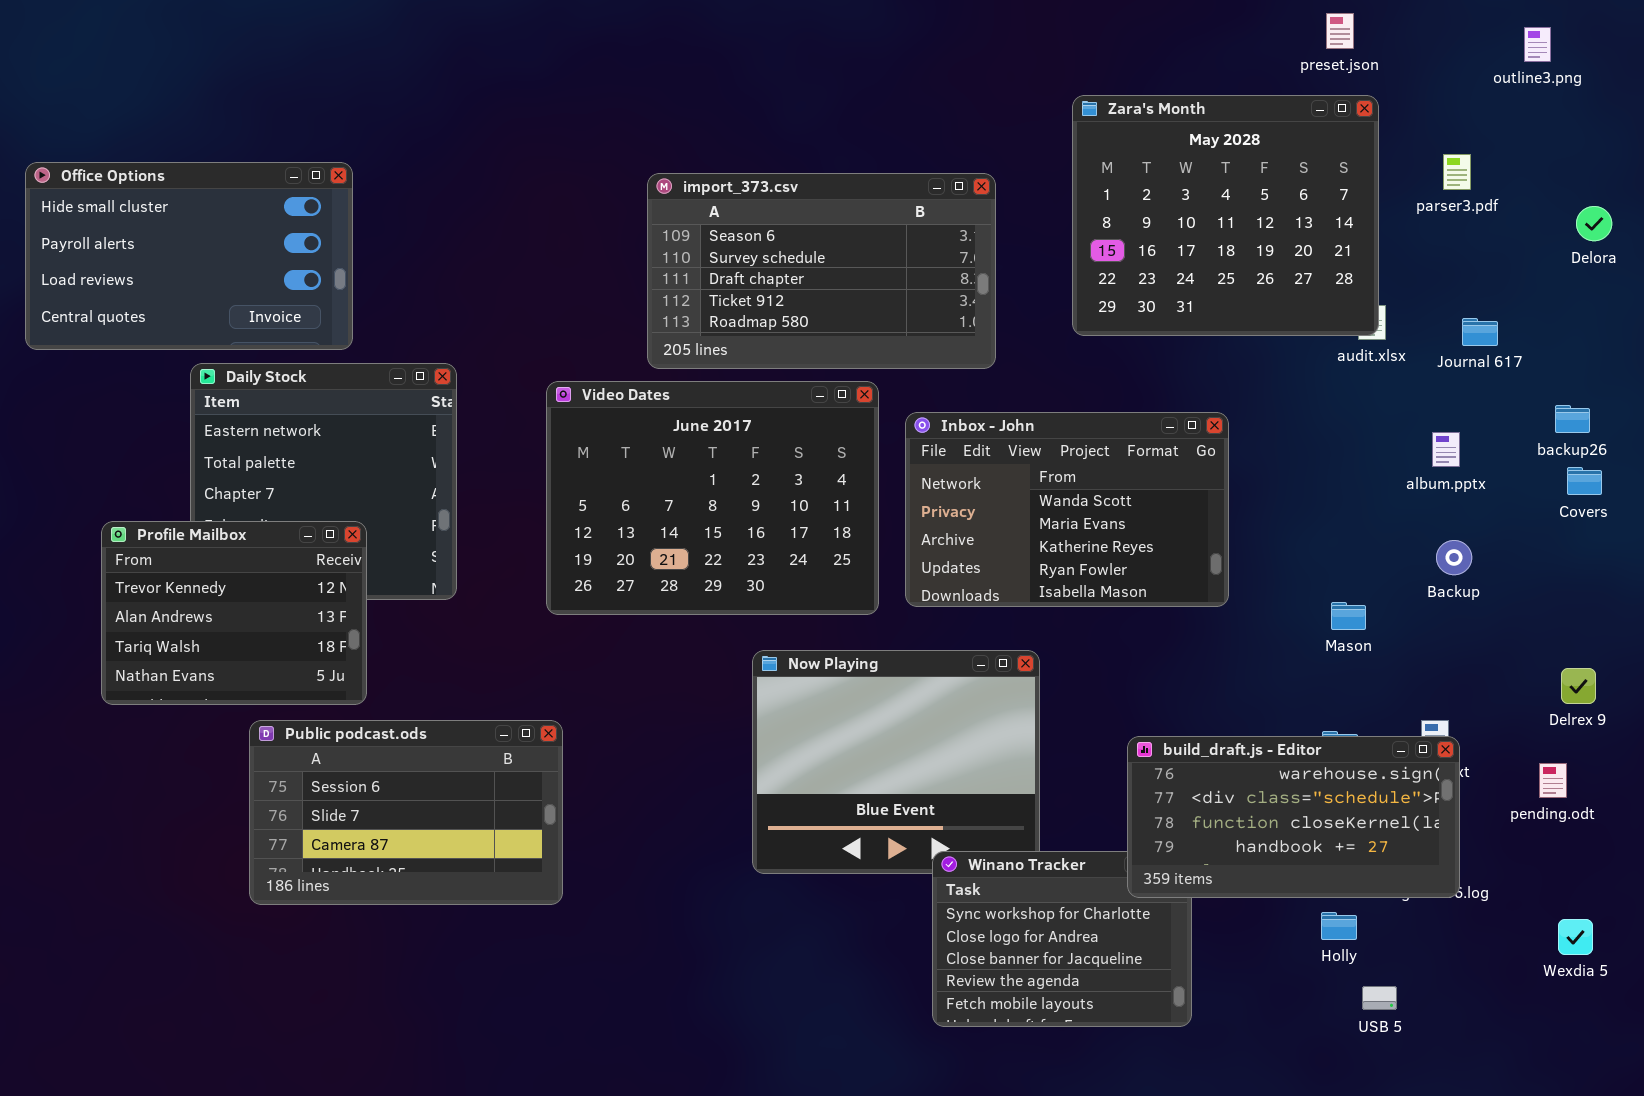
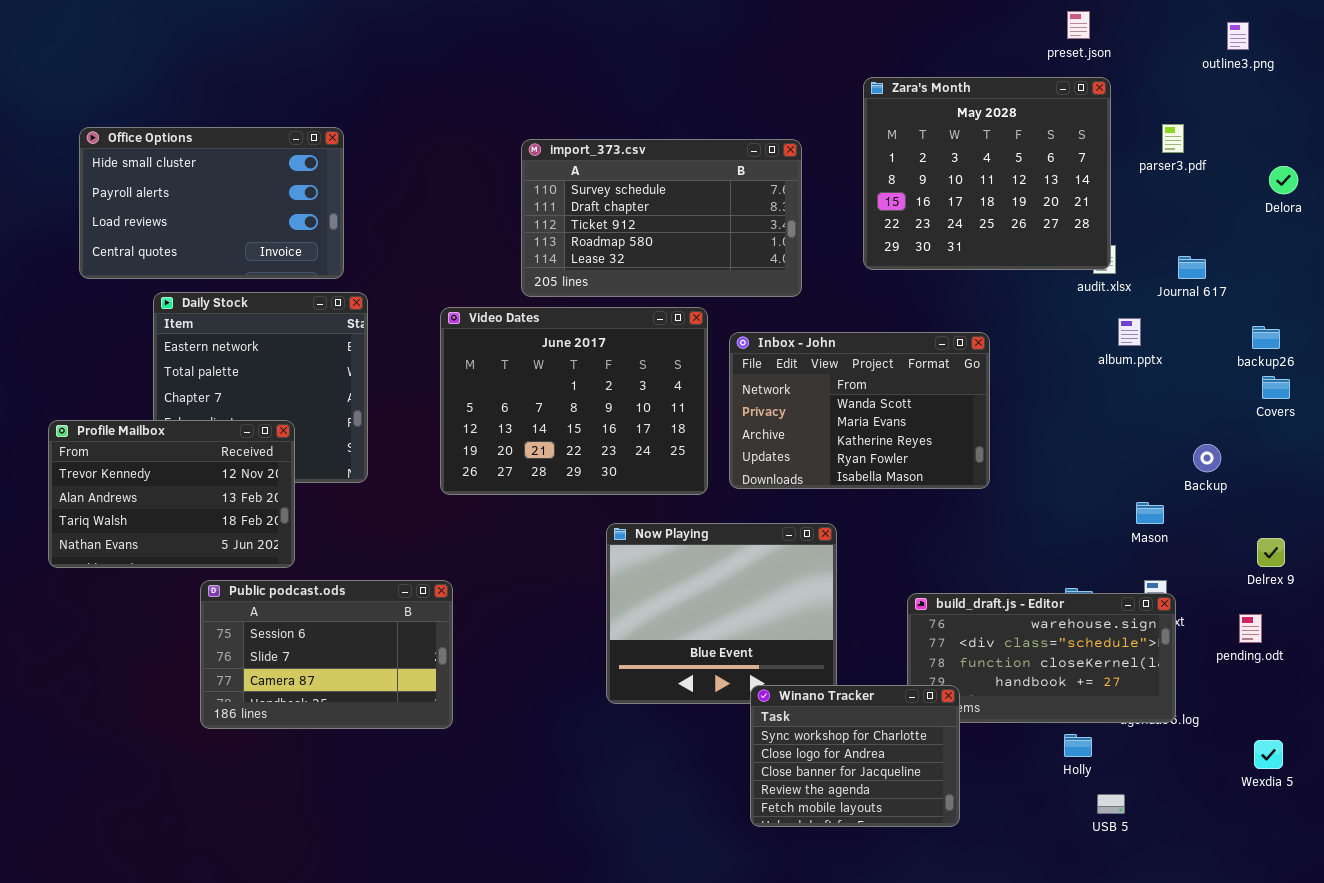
Office Options: [25,162,353,350] -> [79,127,344,279], moved
import_373.csv: [647,173,996,369] -> [521,139,802,297], scrolled down 1 row
album.pptx: [1432,432,1460,467] -> [1118,318,1141,346], moved
Profile Mailbox: [101,521,367,705] -> [48,420,295,568], resized
Backup: [1436,540,1472,575] -> [1193,444,1221,472], moved
Mason: [1331,602,1366,630] -> [1136,502,1164,524], moved
Winano Tracker: [932,851,1192,1027] -> [750,685,960,827], raised

